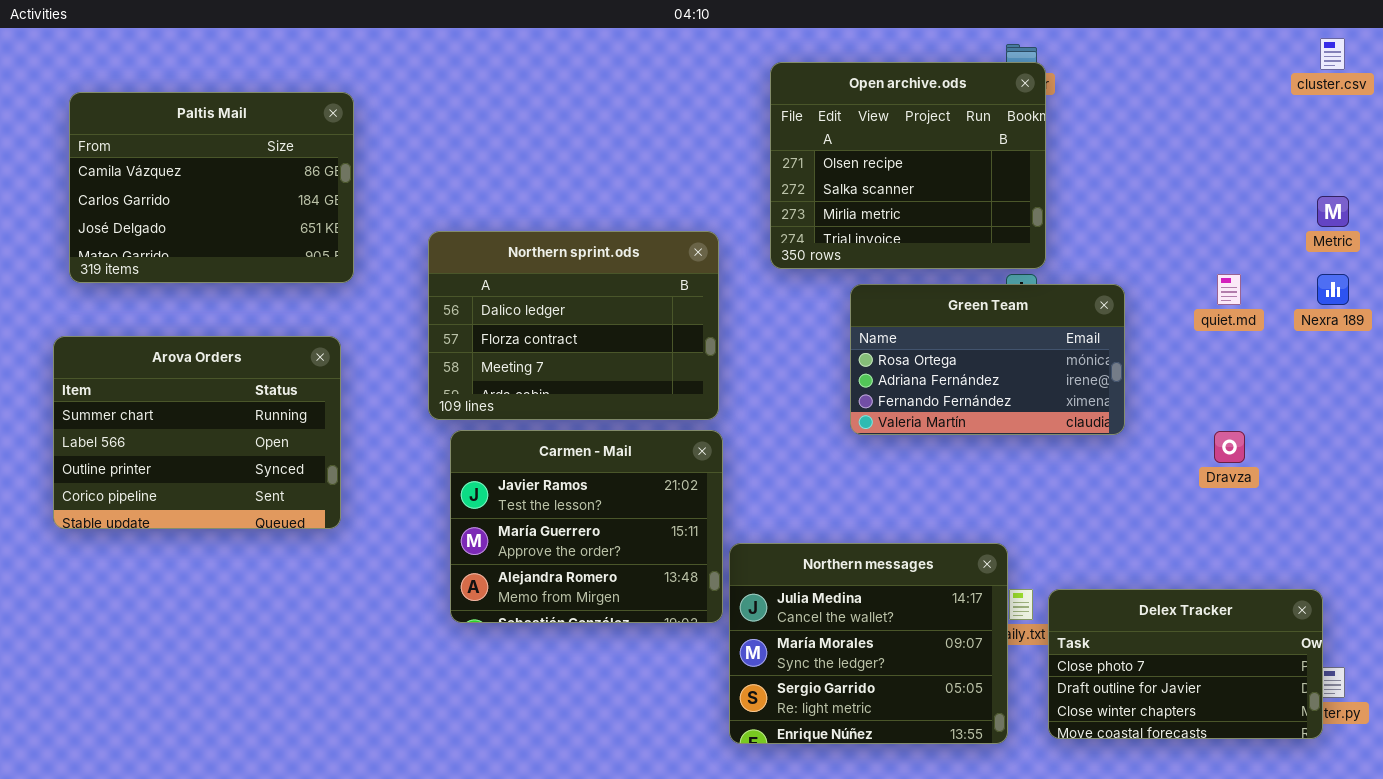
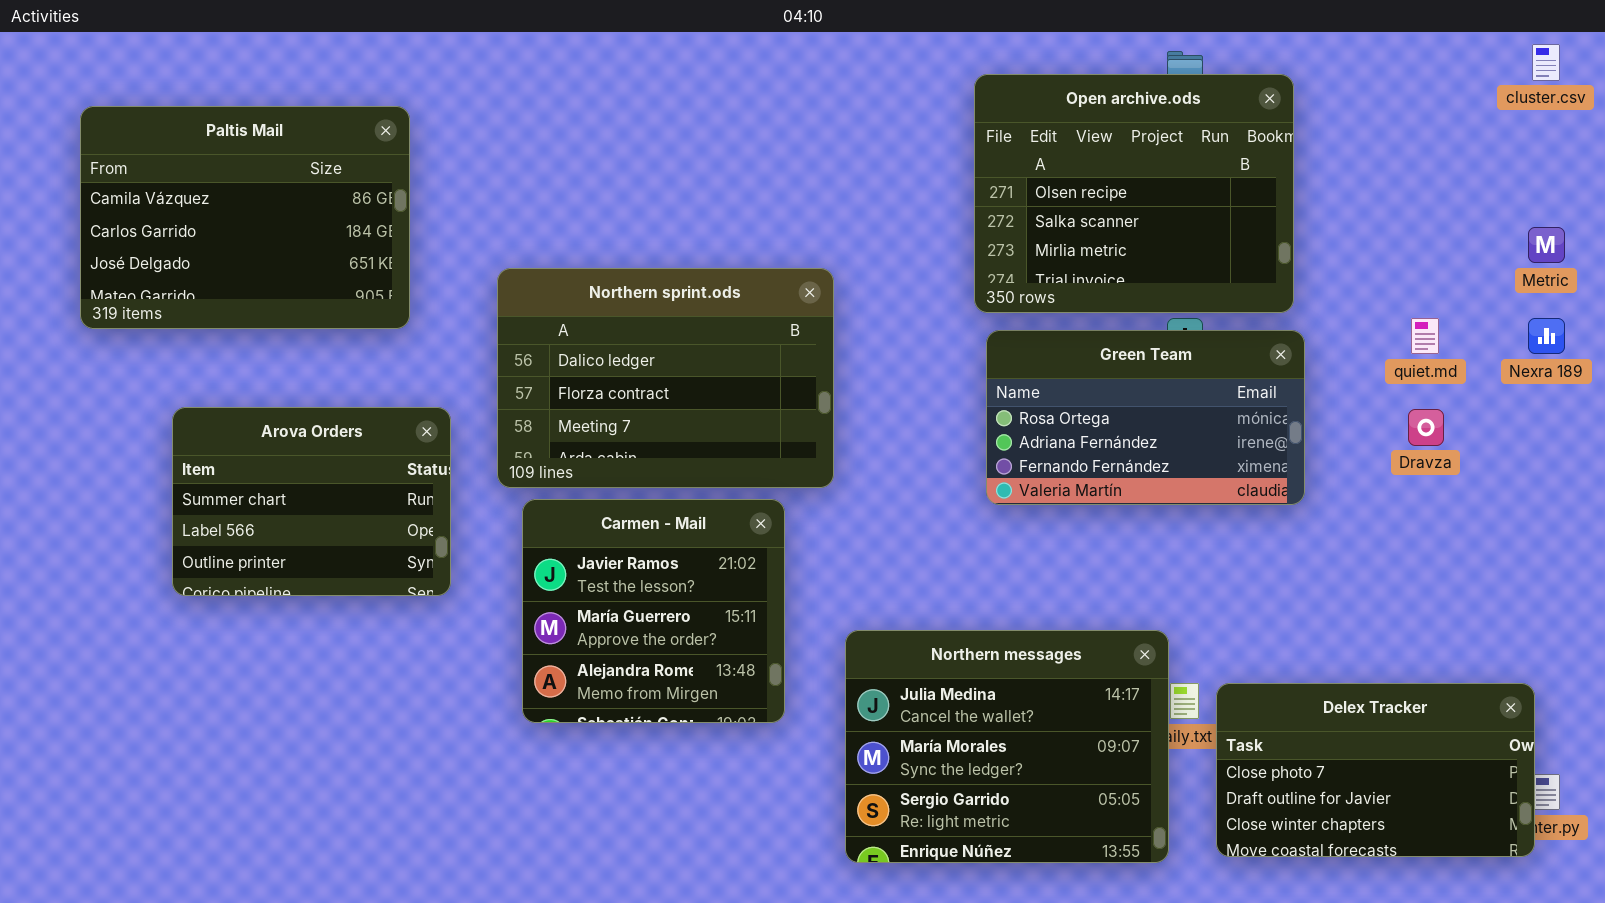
Open archive.ods: [770,62,1046,269] -> [974,74,1294,313], moved
Arova Orders: [53,336,341,529] -> [172,407,451,596], moved, resized
Carmen - Mail: [450,430,723,623] -> [522,499,785,723], resized
Dravza: [1214,431,1245,463] -> [1408,409,1444,446], moved

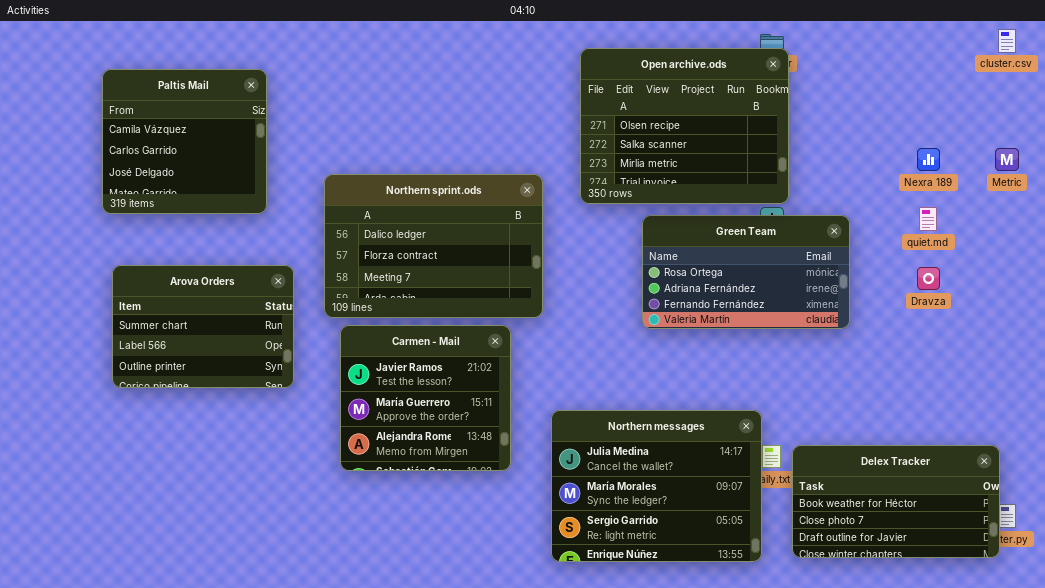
Open archive.ods: [974,74,1294,313] -> [580,48,789,204], moved
Paltis Mail: [80,106,410,329] -> [102,69,267,214], resized
Nexra 189: [1528,318,1565,354] -> [917,148,940,171], moved
Delex Tracker: [1216,683,1535,857] -> [792,445,1000,558], scrolled up 1 row

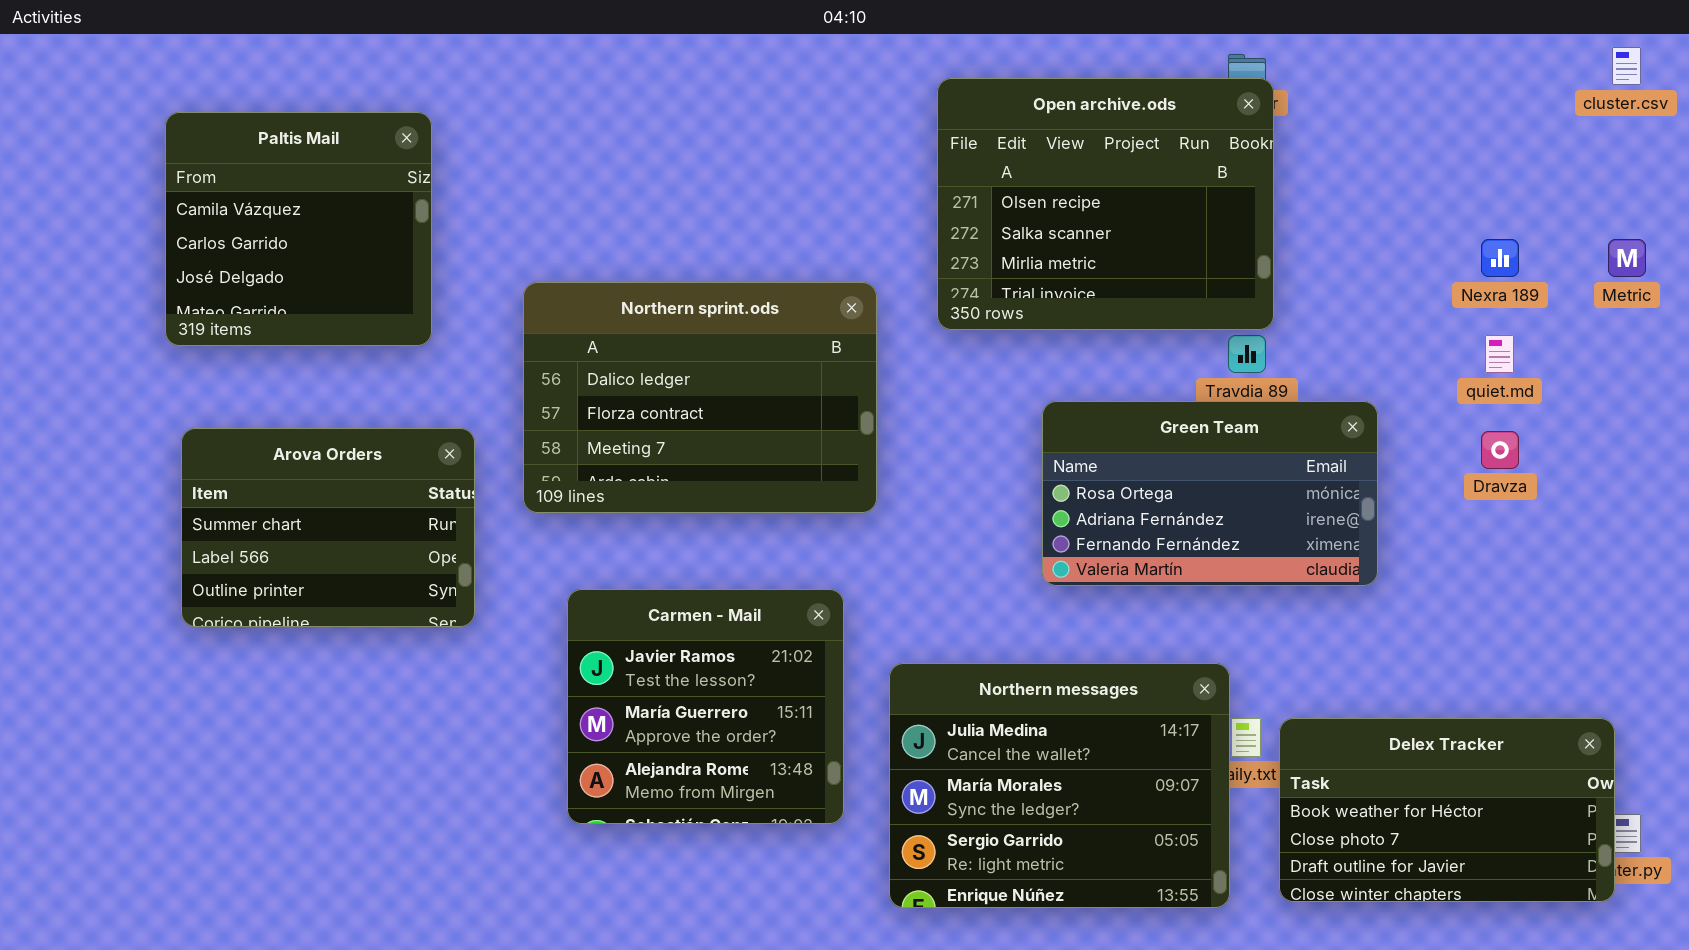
Green Team: [642,215,850,329] -> [1042,401,1378,586], moved
Carmen - Mail: [340,325,511,471] -> [567,589,844,824], moved

